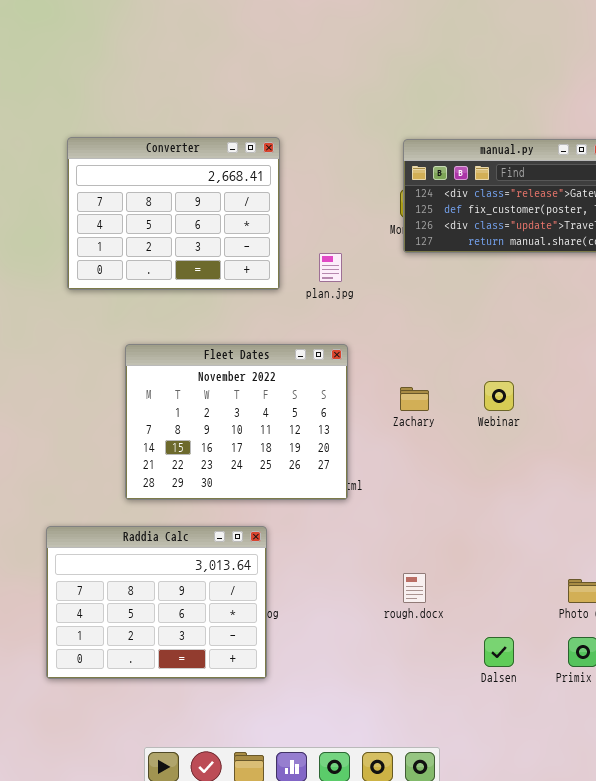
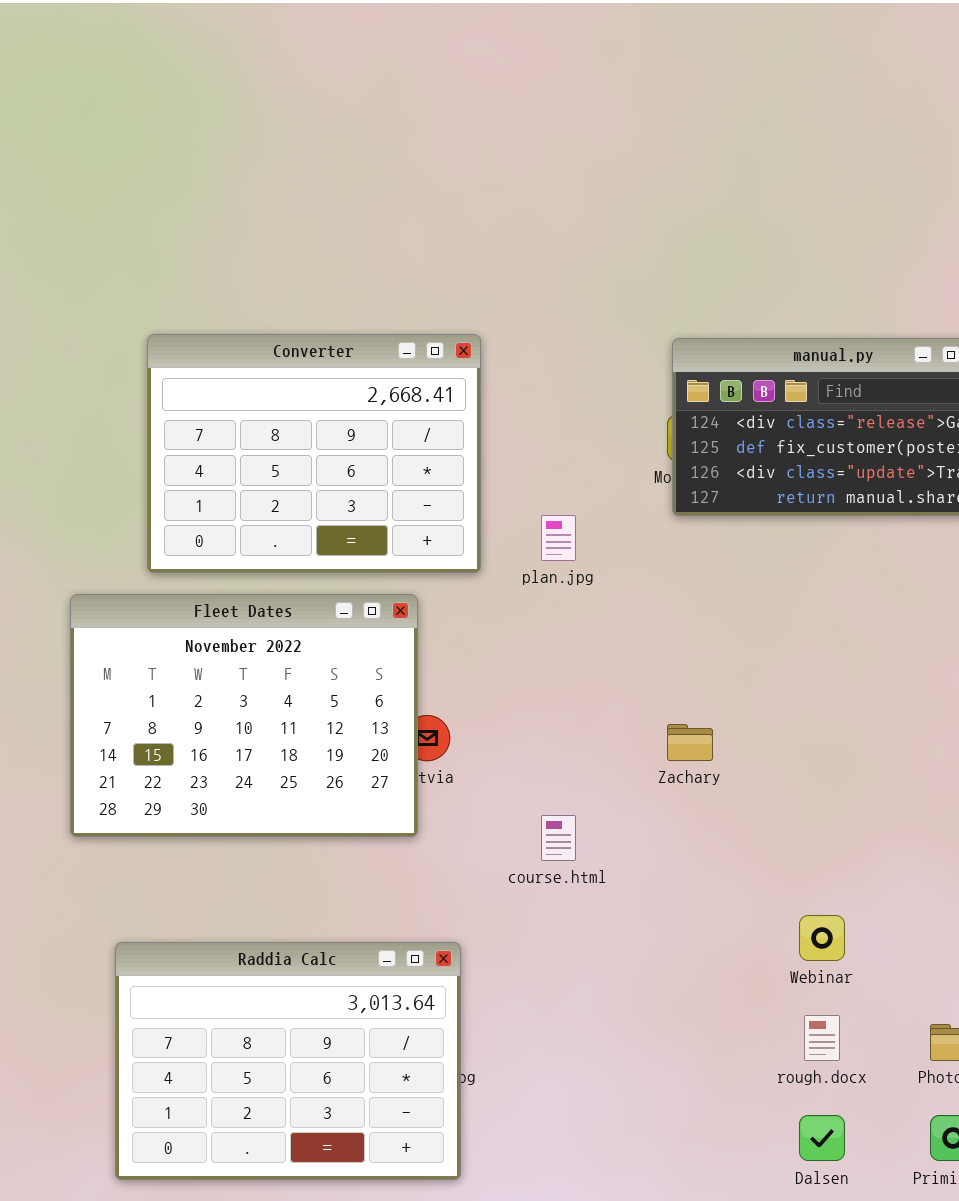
Fleet Dates: [125,344,348,500] -> [70,594,418,837], moved
Webinar: [484,381,514,411] -> [799,915,845,961], moved
rough.docx: [403,573,426,603] -> [804,1015,840,1061], moved

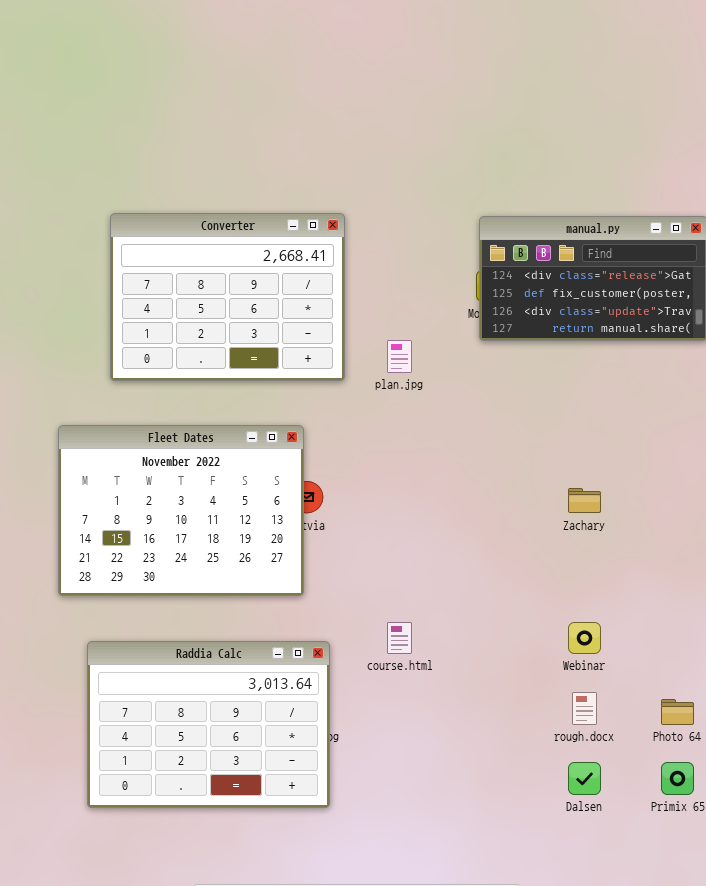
Fleet Dates: [70,594,418,837] -> [58,425,304,596], moved
Zachary: [667,724,713,761] -> [568,488,601,513], moved
course.html: [541,815,576,861] -> [387,622,412,654], moved

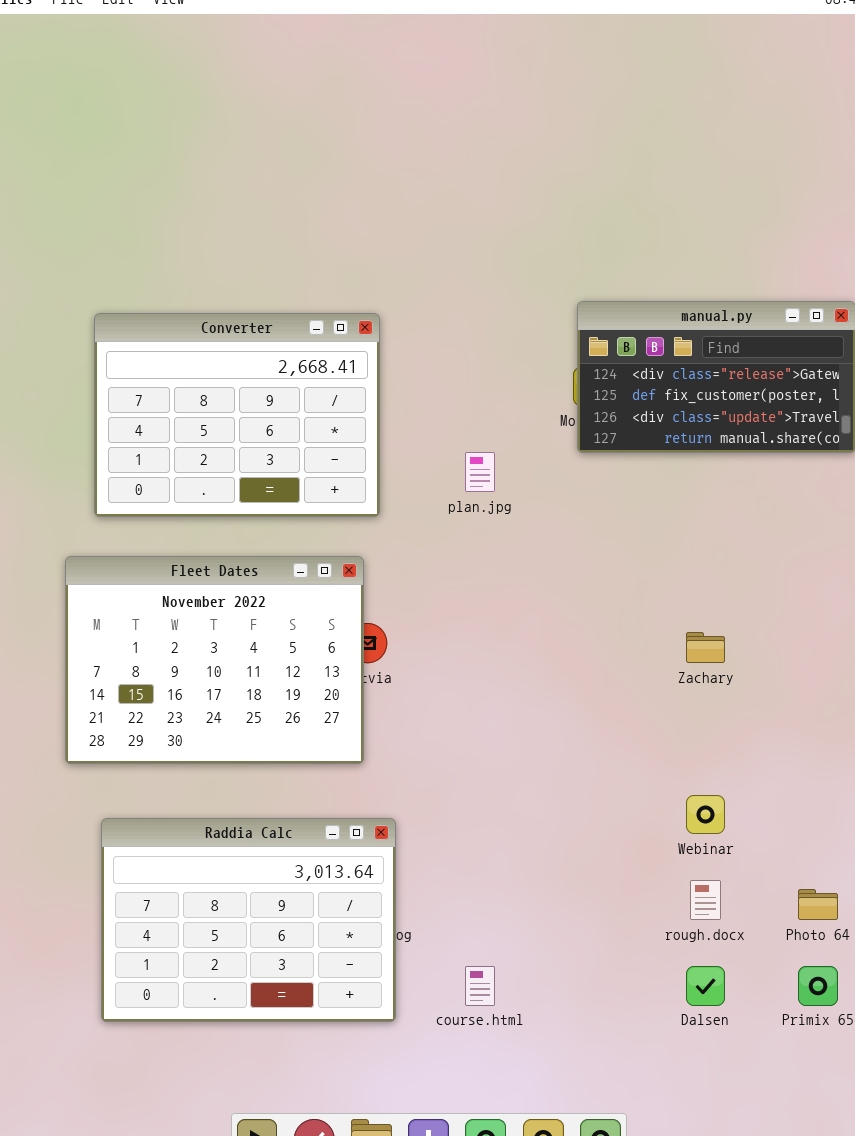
Converter: [110,213,345,381] -> [94,313,380,517], moved
course.html: [387,622,412,654] -> [465,966,495,1006], moved

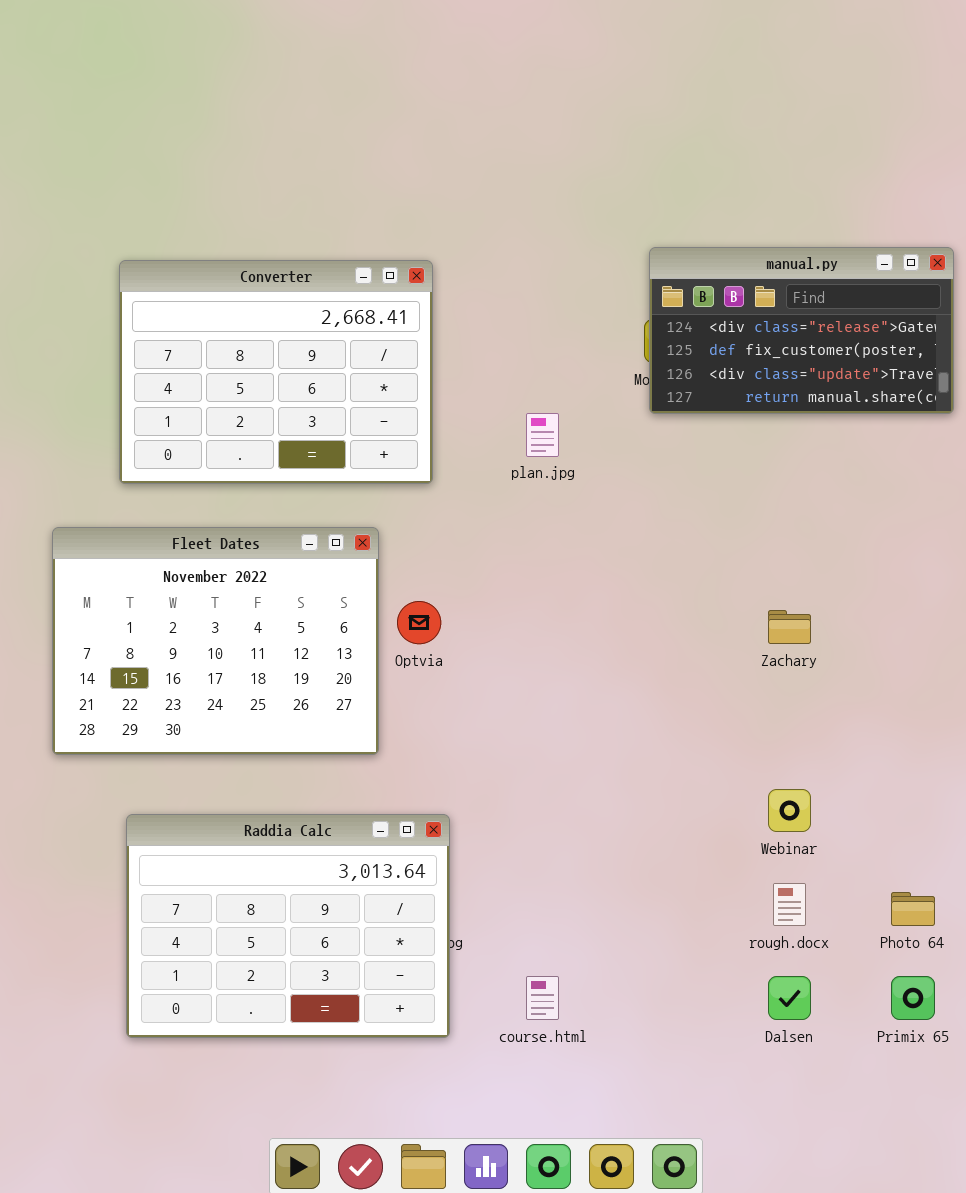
Fleet Dates: [65,556,364,764] -> [52,527,379,755], moved

